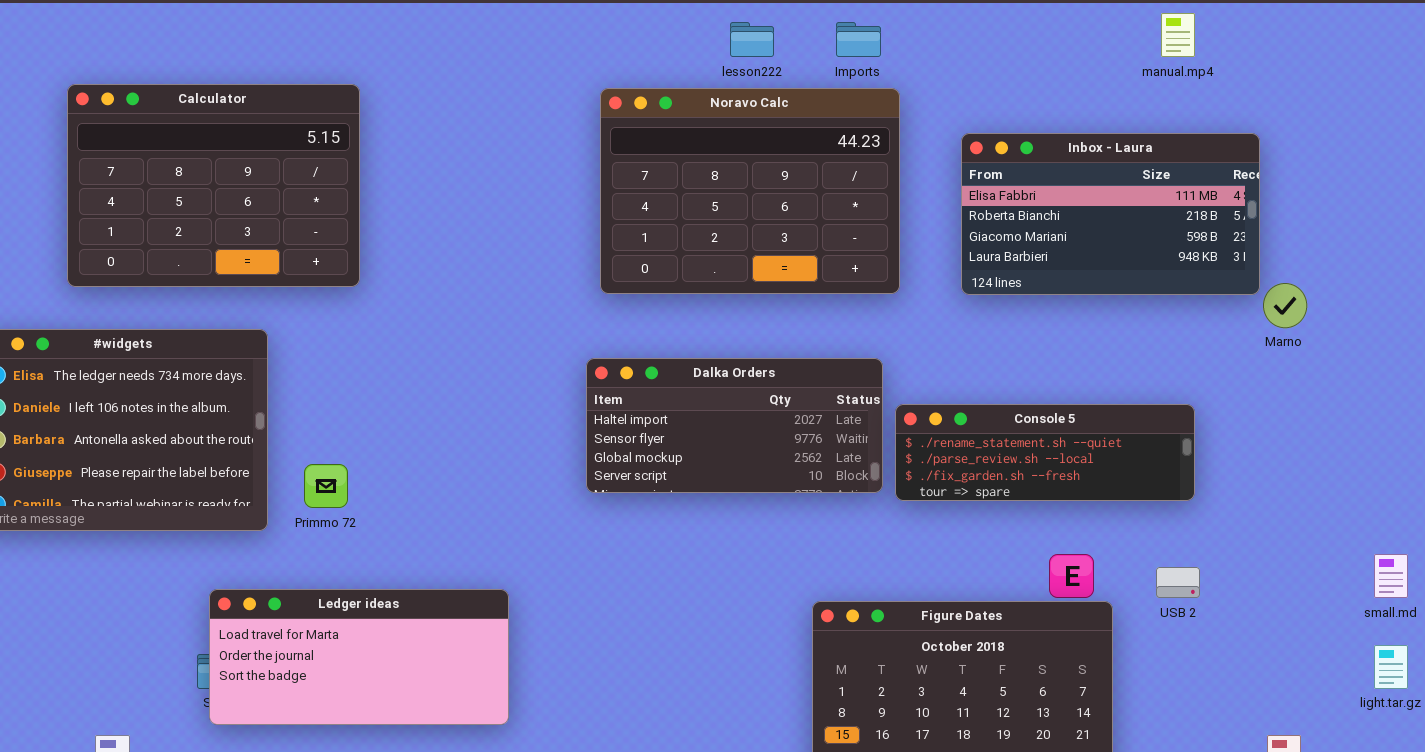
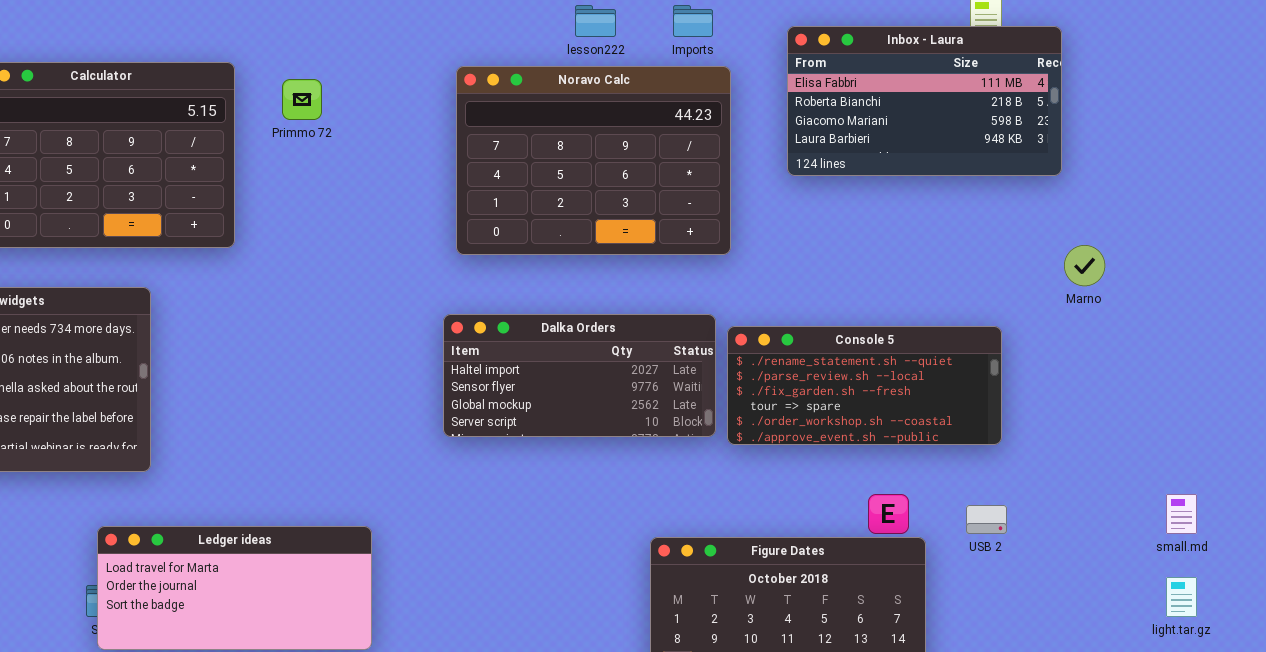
Inbox - Laura: [961,133,1260,295] -> [787,26,1062,176], moved
Console 5: [895,404,1195,501] -> [727,326,1002,445], resized
Primmo 72: [304,464,348,508] -> [282,79,322,120], moved

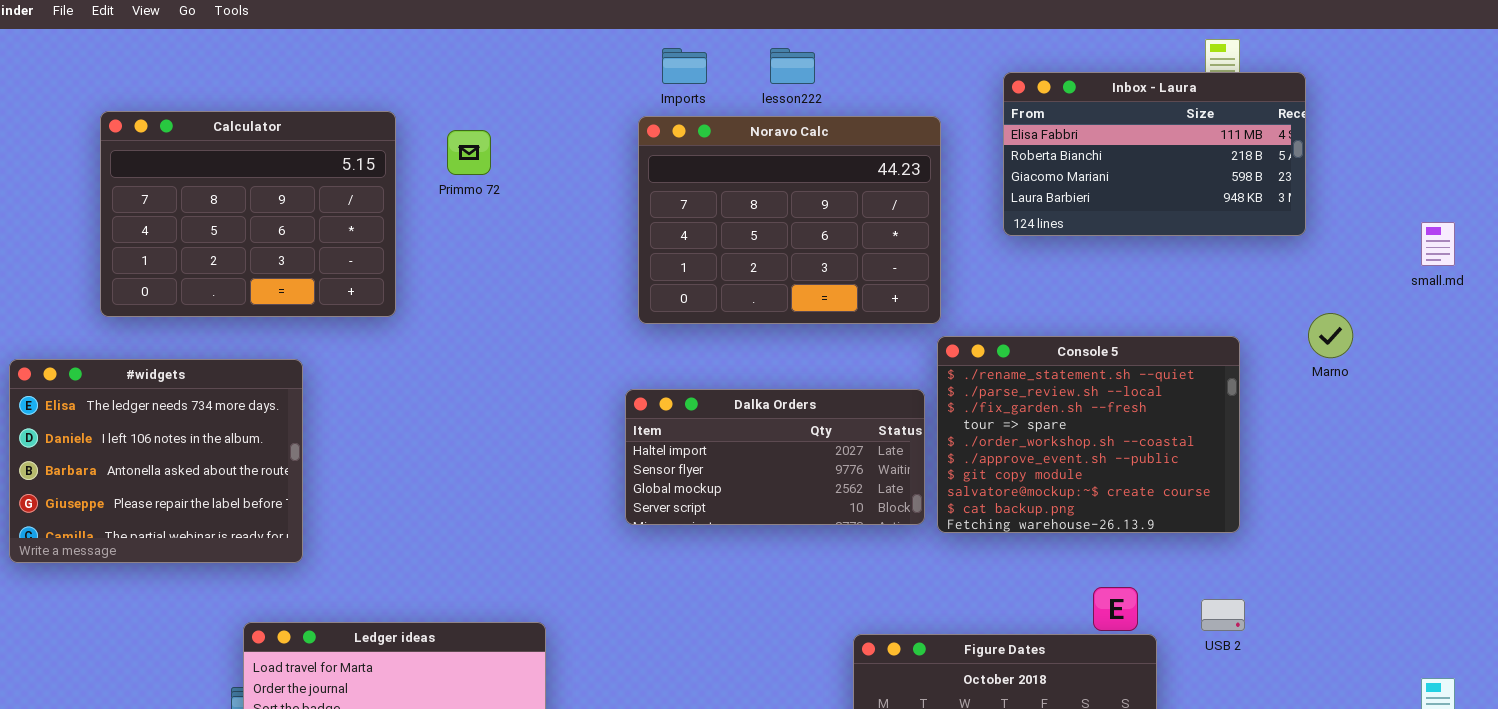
Imports: [673,5,713,37] -> [662,48,707,84], moved
Console 5: [727,326,1002,445] -> [937,336,1240,533], resized
small.md: [1166,494,1197,534] -> [1421,222,1455,266], moved

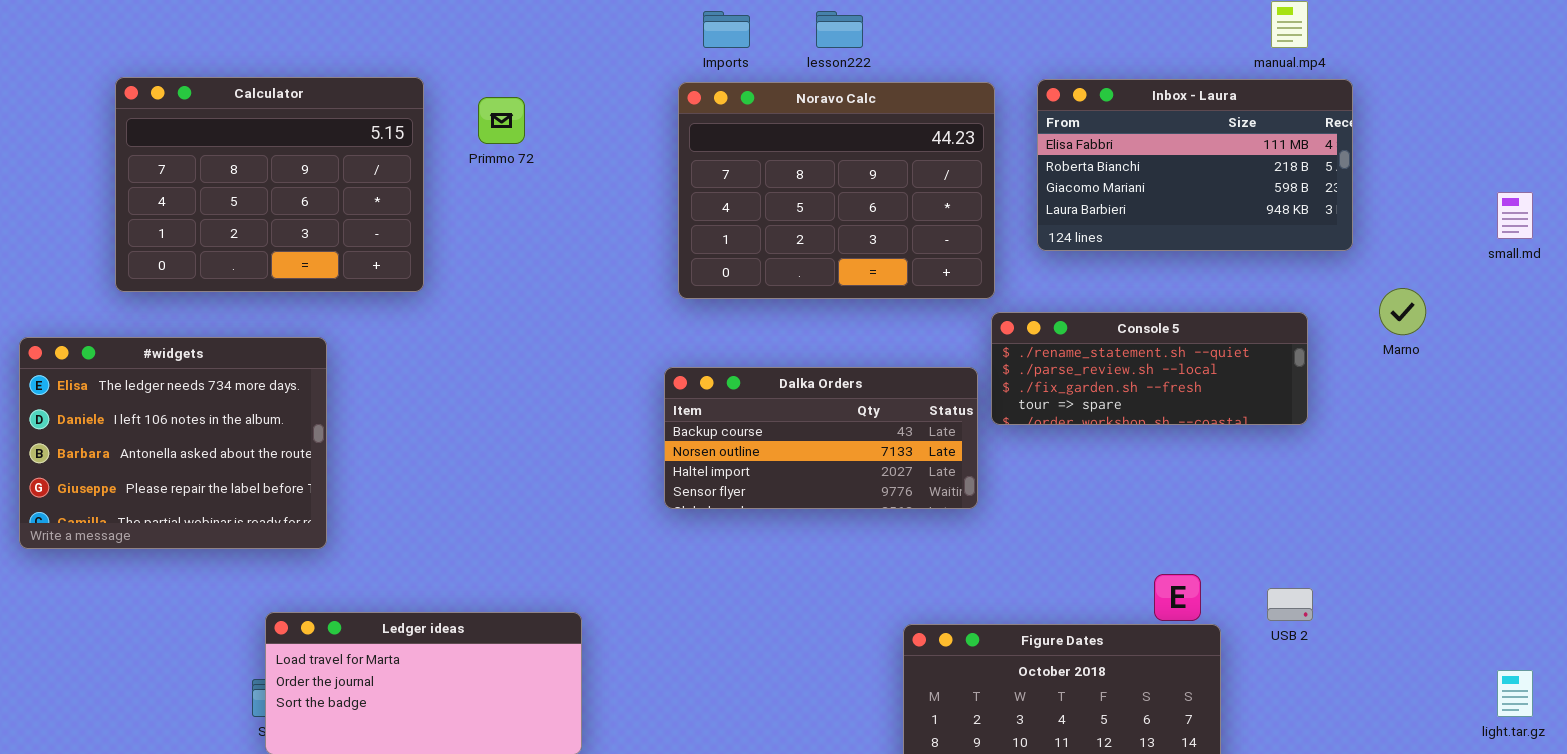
Inbox - Laura: [1003,72,1306,236] -> [1037,79,1353,251], moved
Console 5: [937,336,1240,533] -> [991,312,1308,425], resized
Dalka Orders: [625,389,925,525] -> [664,367,978,509], scrolled up 2 rows

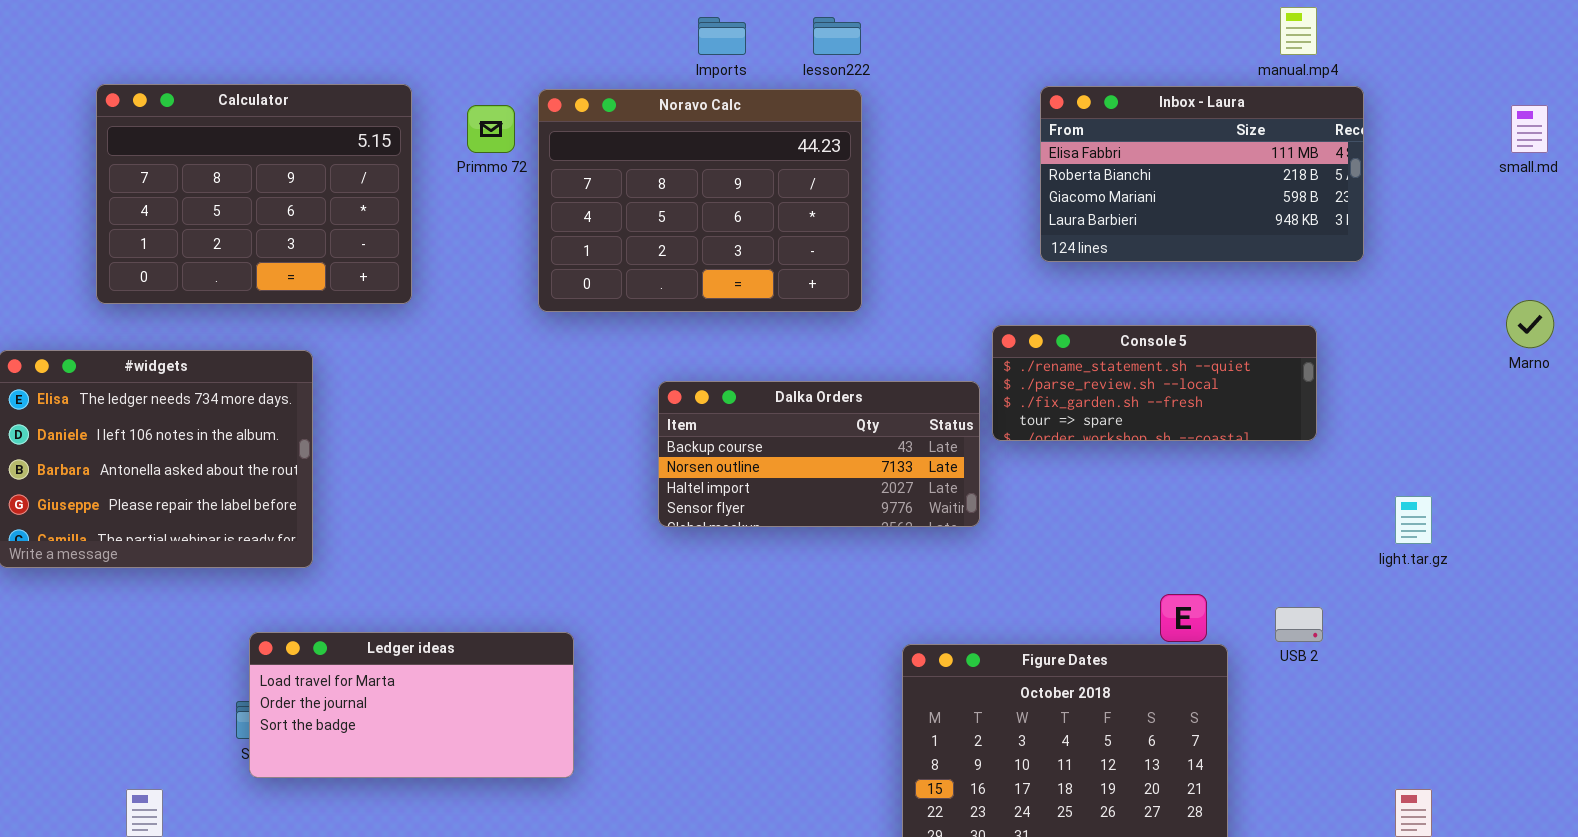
Noravo Calc: [678,82,995,299] -> [538,89,862,312], moved
small.md: [1497,192,1533,239] -> [1511,105,1548,153], moved
Marno: [1379,288,1426,335] -> [1506,300,1554,348], moved
light.tar.gz: [1497,670,1533,717] -> [1395,496,1432,544], moved

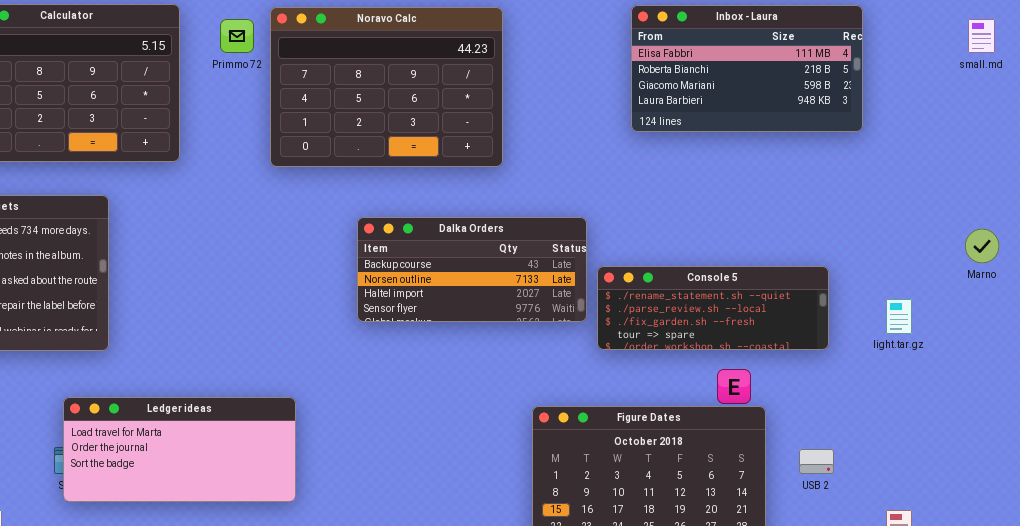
Marno: [1506,300,1554,348] -> [965,229,999,263], moved
Console 5: [992,325,1317,441] -> [597,266,829,350], moved
USB 2: [1275,607,1323,642] -> [799,449,834,474], moved

